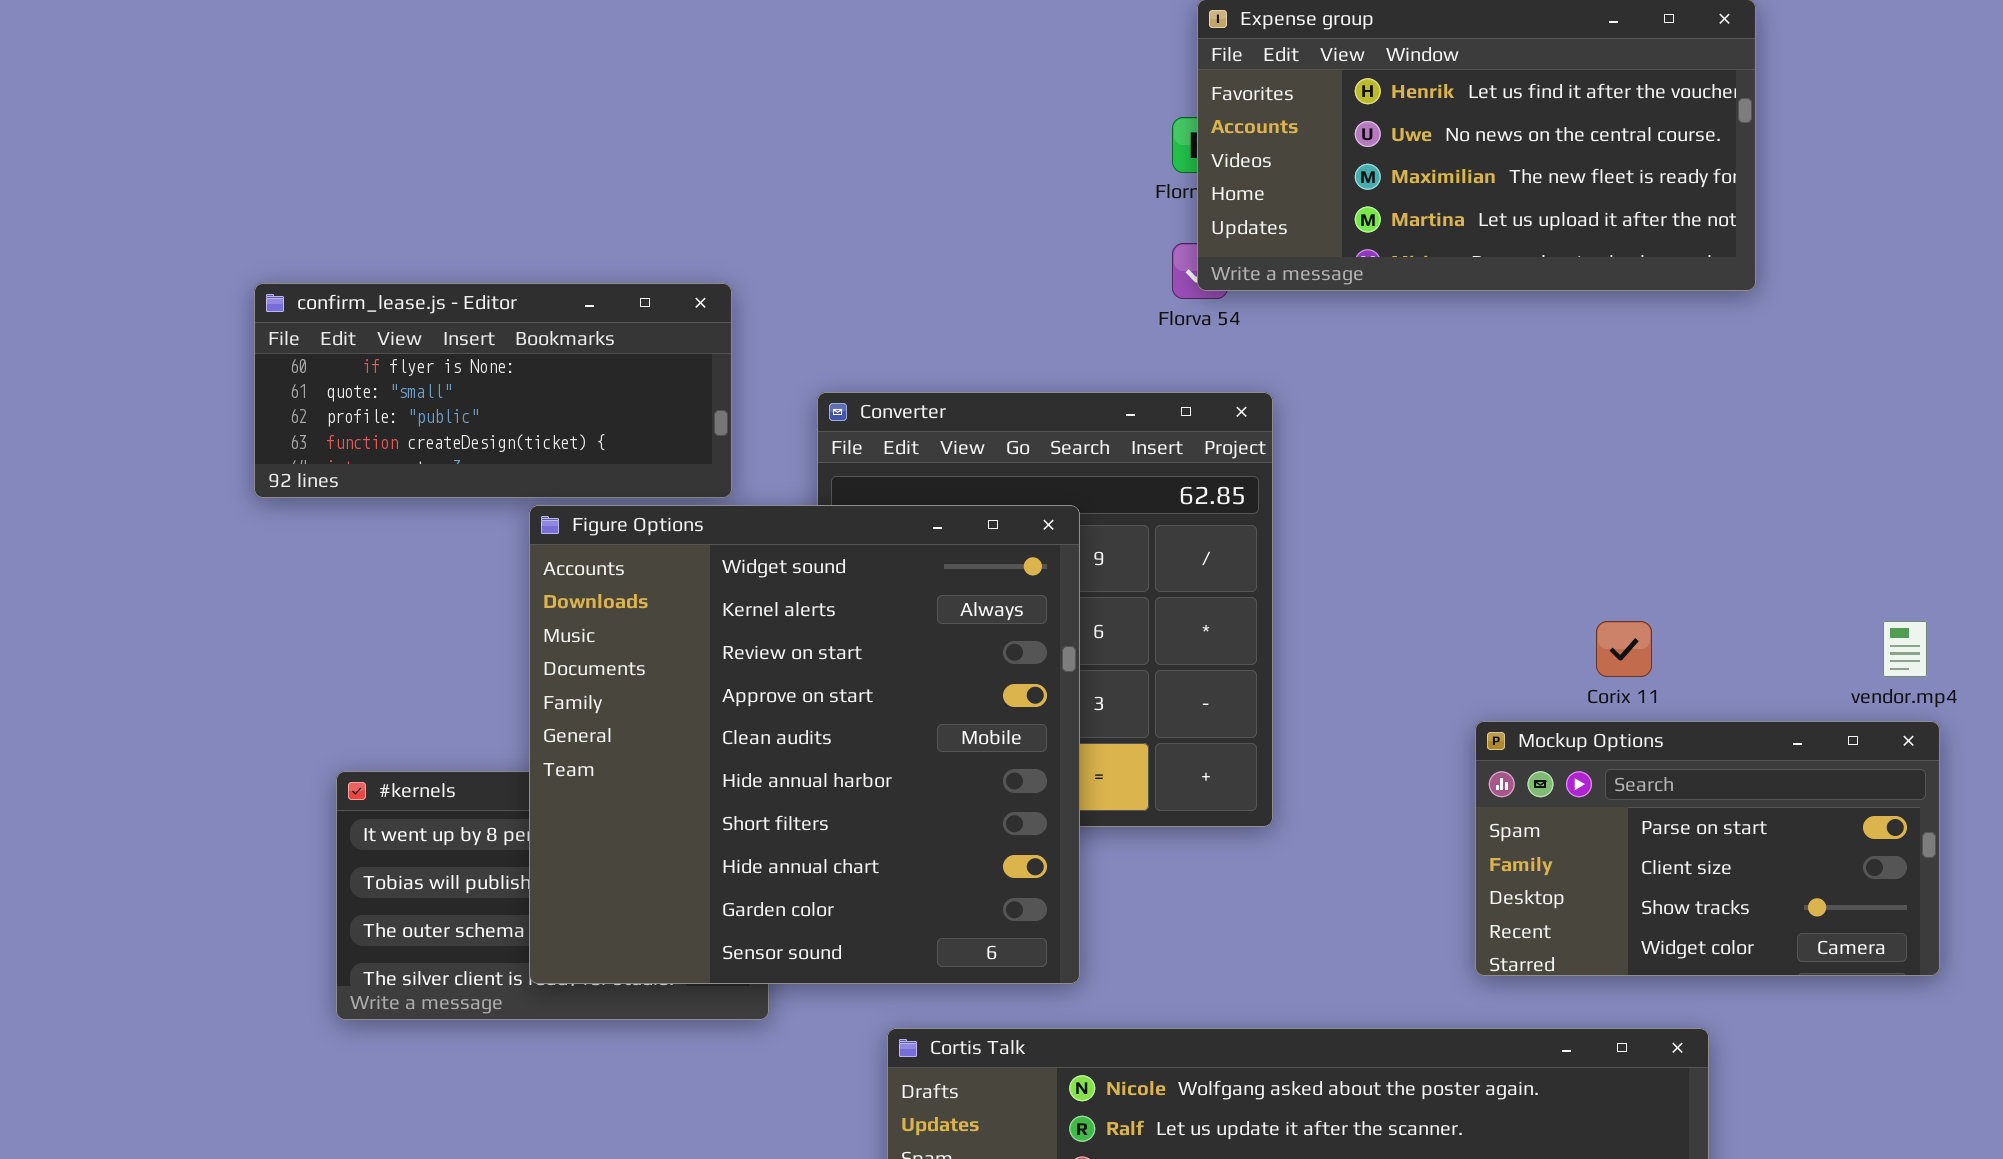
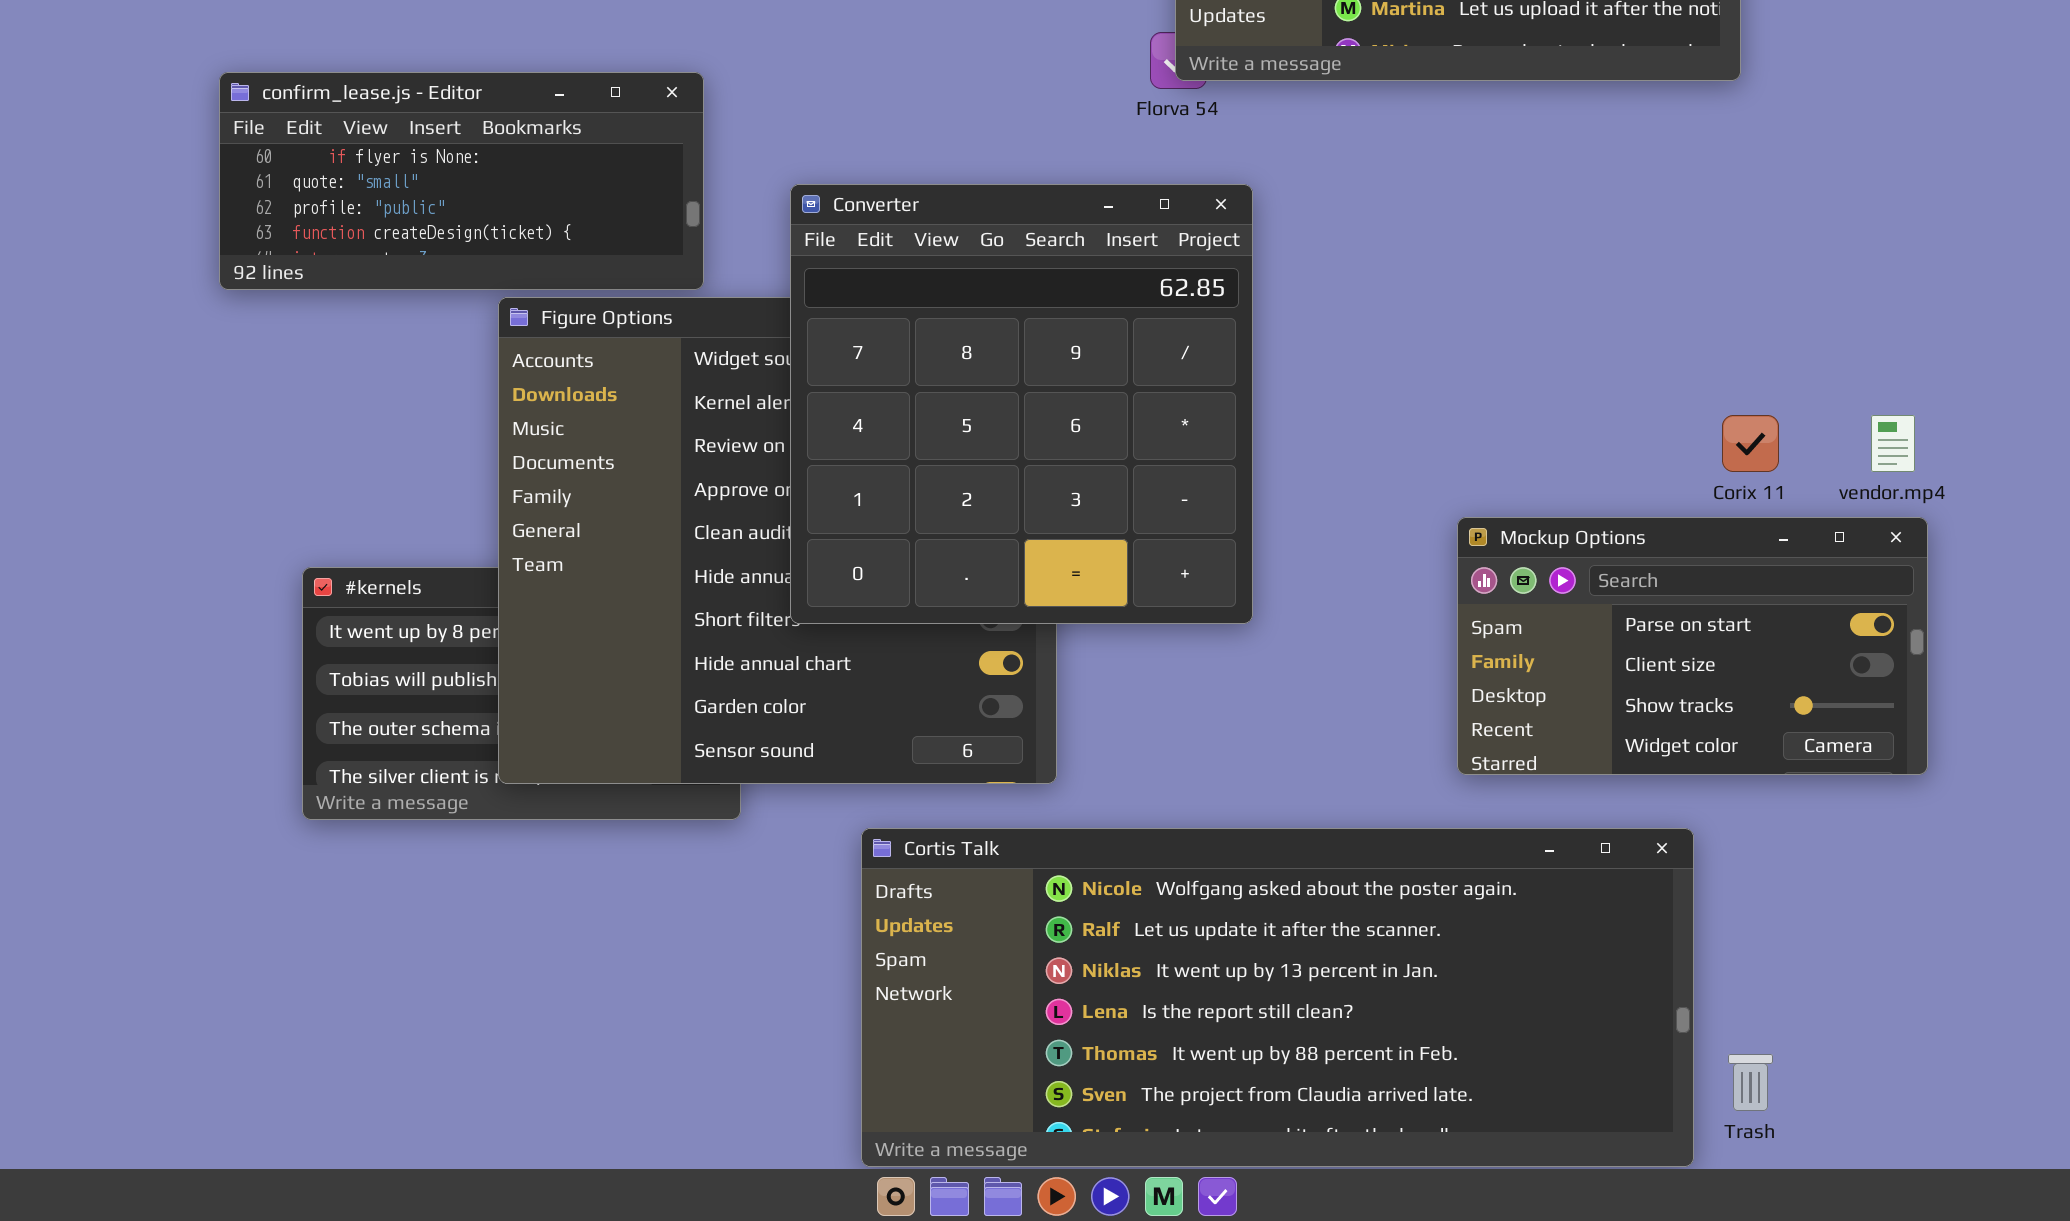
Converter: [817,392,1273,827] -> [790,184,1253,624], raised
Corix 11: [1596,621,1652,677] -> [1722,415,1779,472], moved

